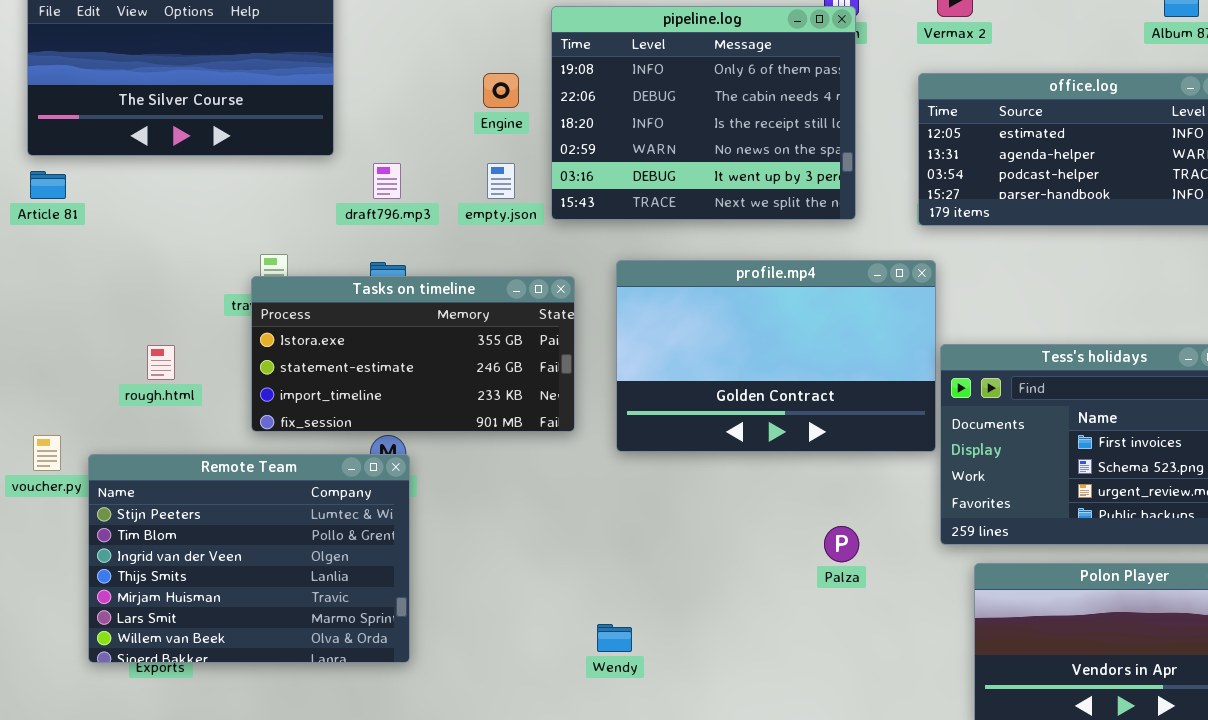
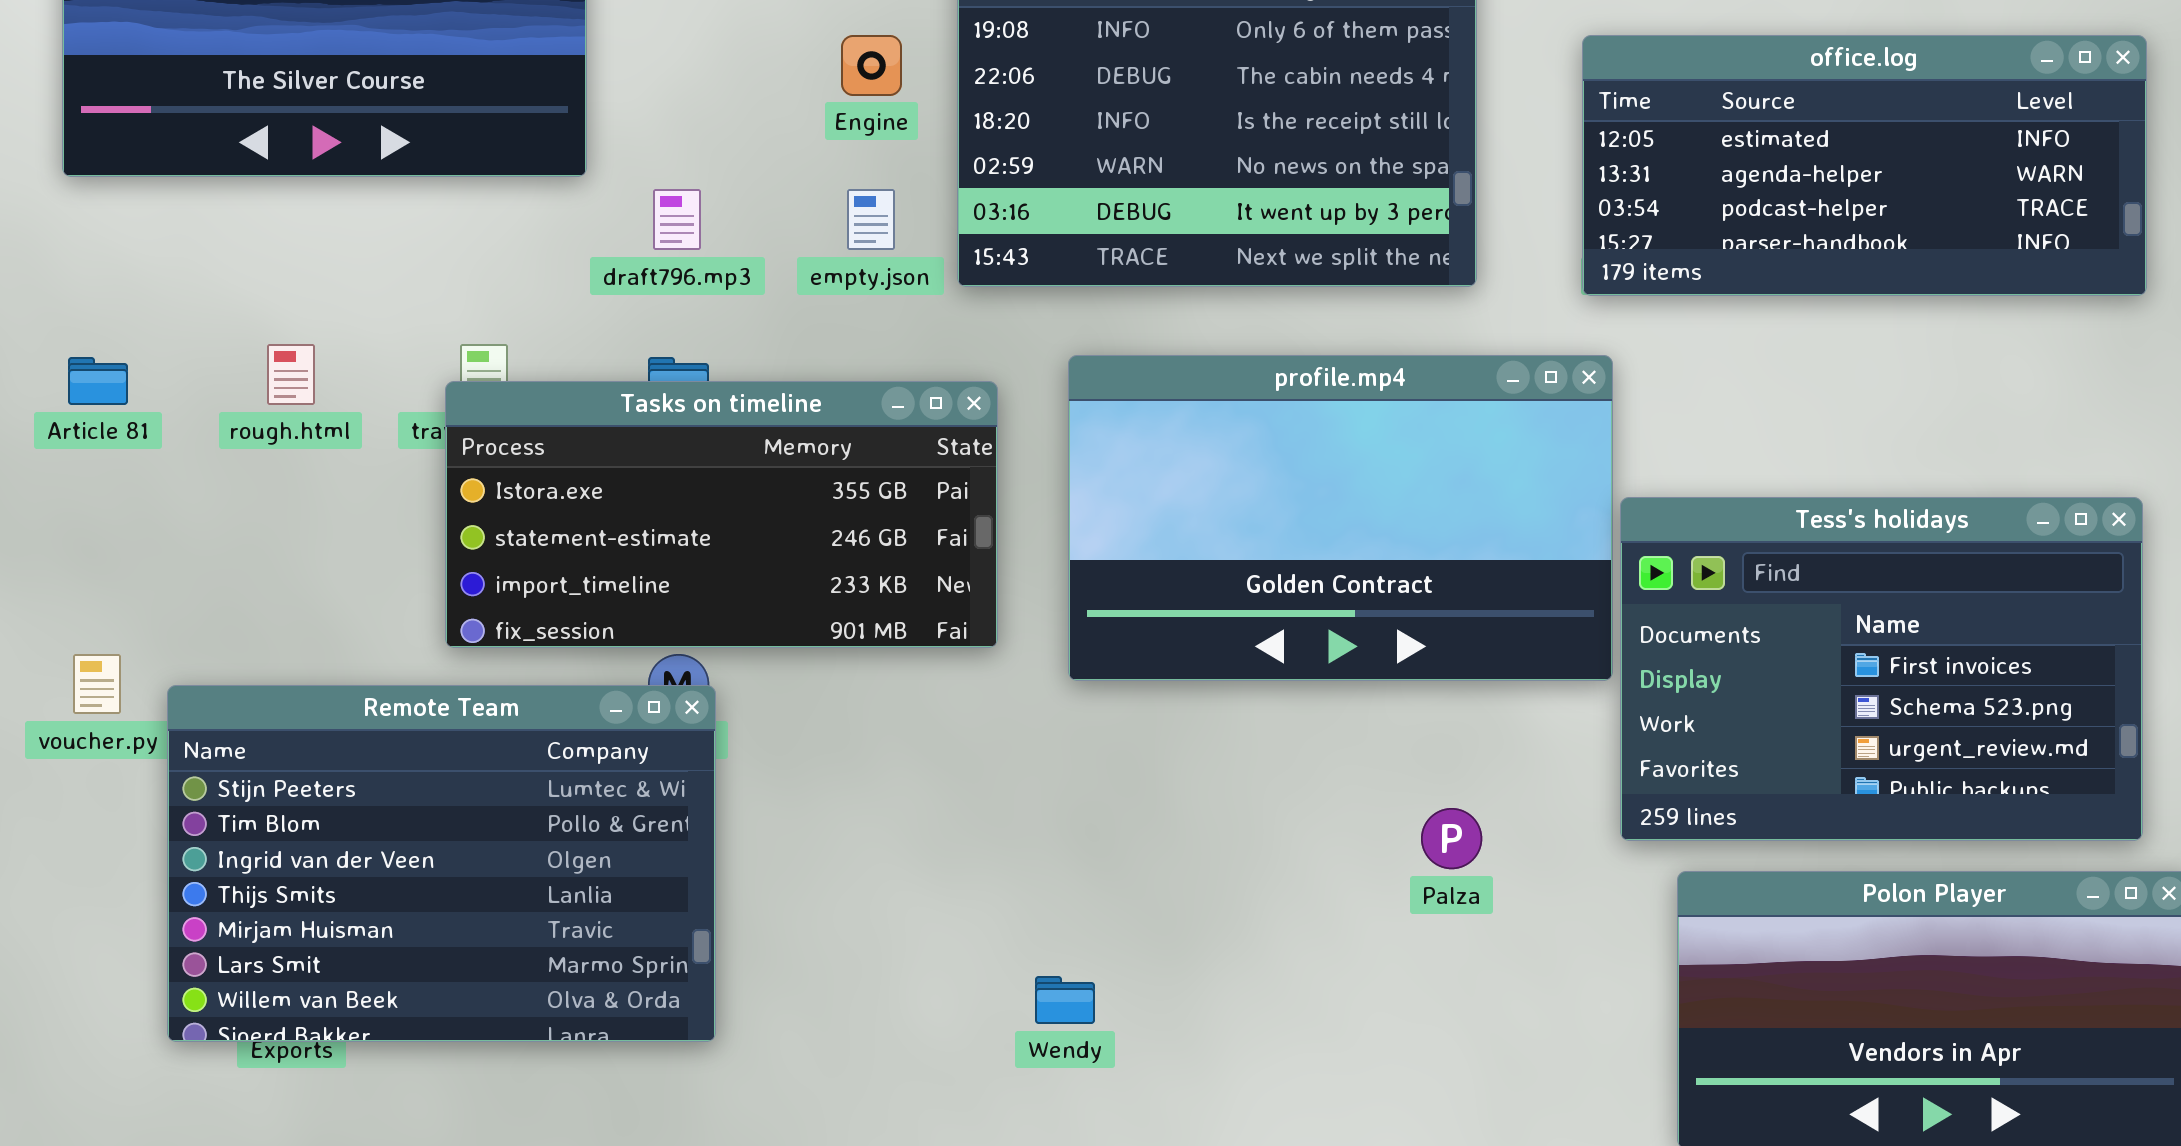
Article 81: [30,171,66,199] -> [68,357,128,405], moved
rough.html: [147,345,175,380] -> [267,344,315,405], moved

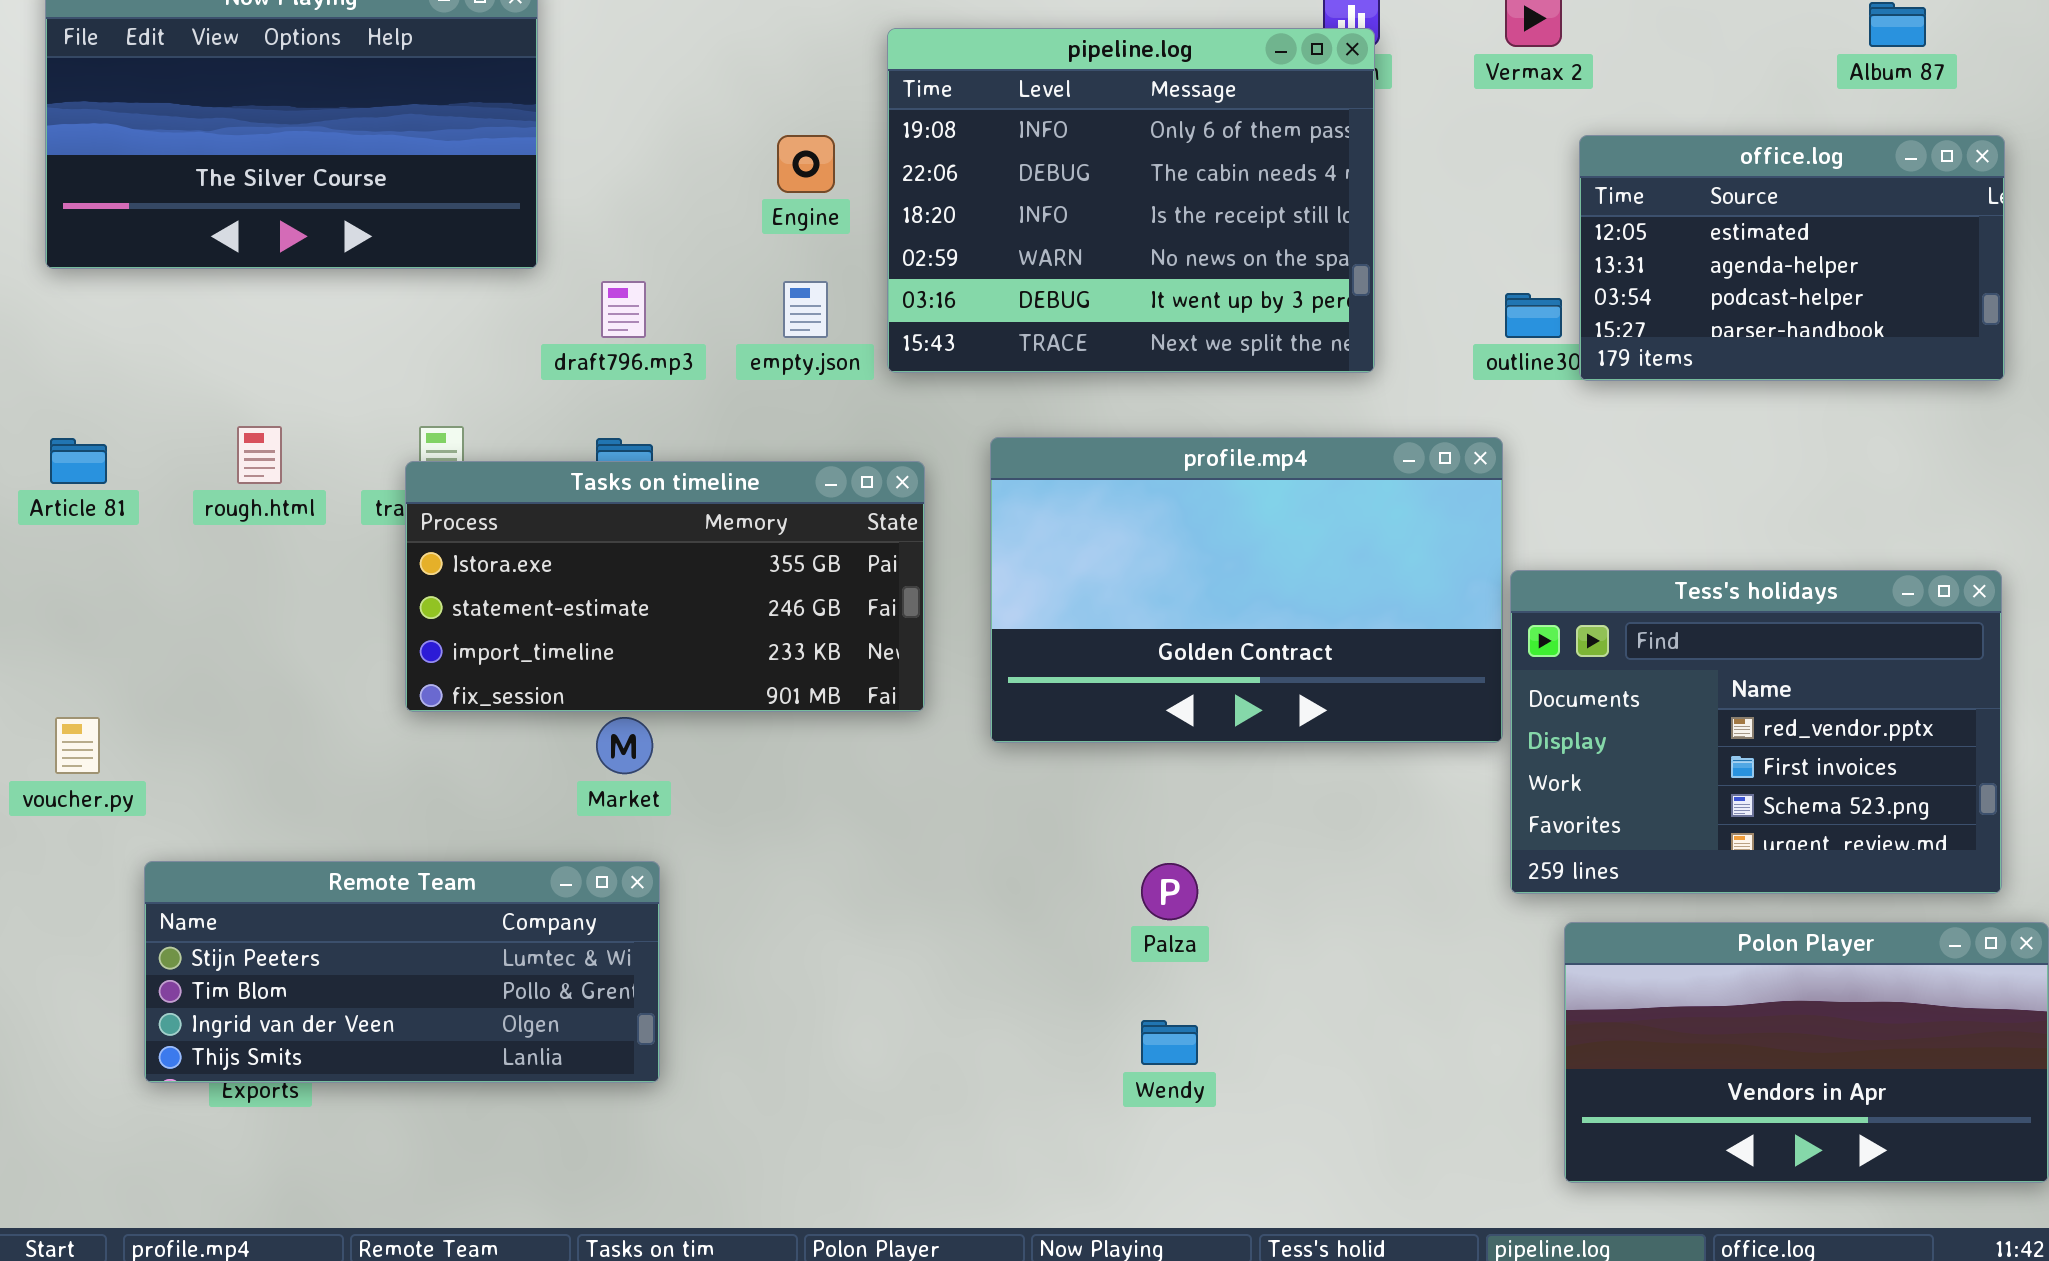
office.log: [1582,35,2147,296] -> [1579,135,2005,381], resized
Tess's holidays: [1620,497,2143,841] -> [1510,570,2002,894], scrolled up 1 row
Remote Team: [167,685,716,1042] -> [144,861,660,1083], resized
Palza: [1421,808,1482,869] -> [1141,863,1198,920], moved
Wendy: [1035,976,1095,1024] -> [1141,1020,1198,1065], moved

